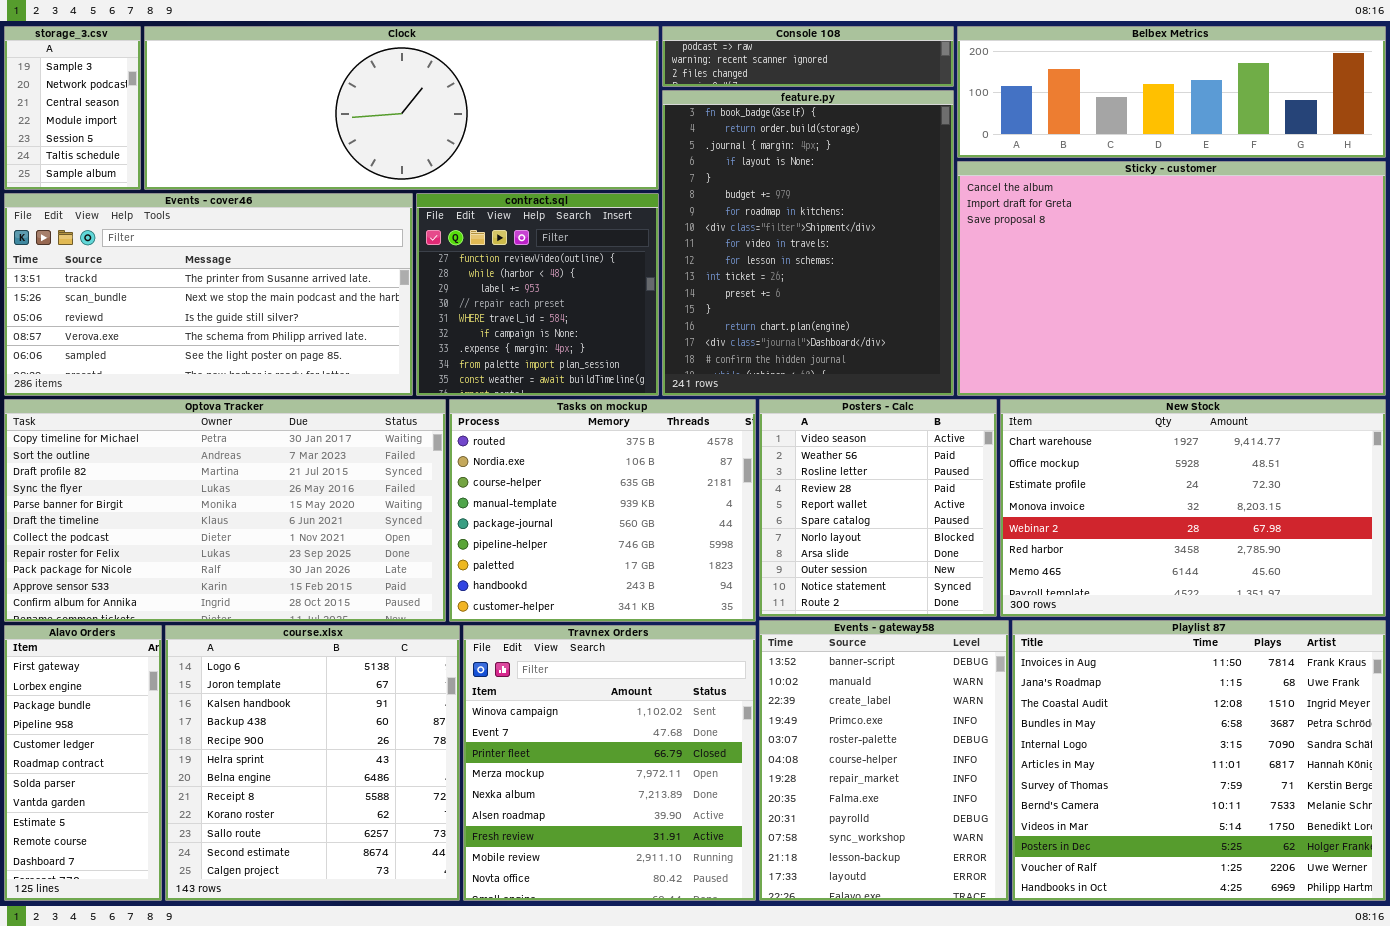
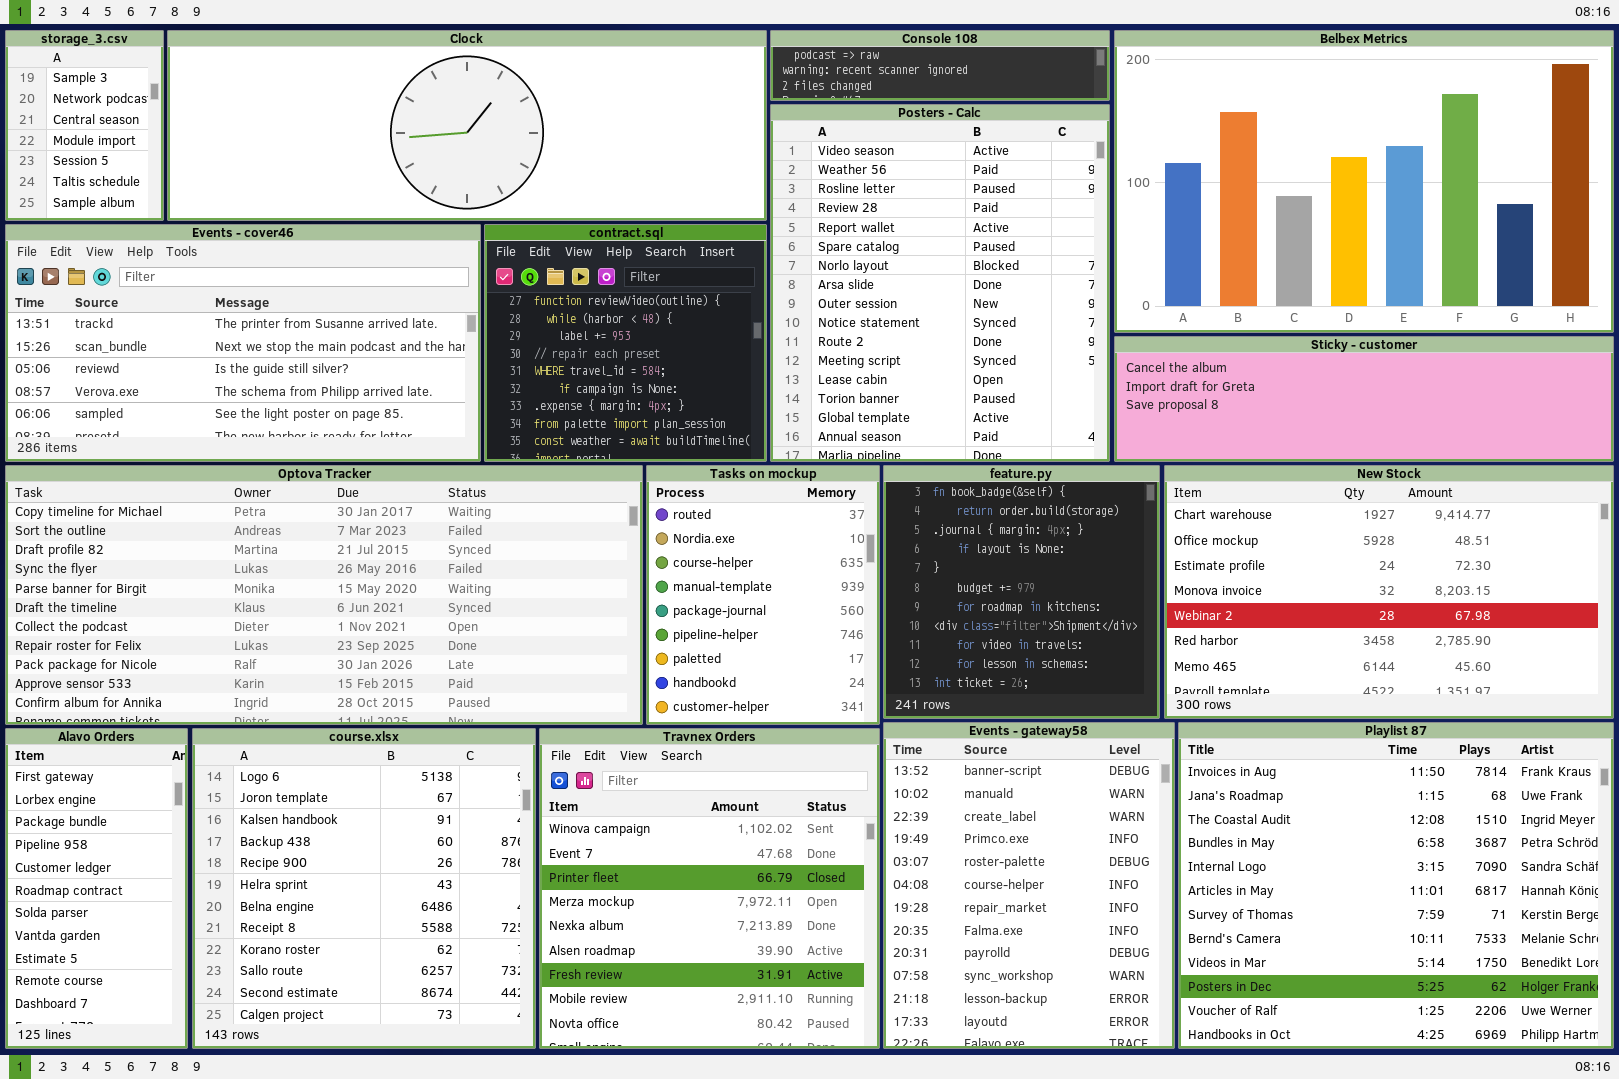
Belbex Metrics: [957,26,1386,158] -> [1114,30,1614,333], resized
feature.py: [662,90,954,396] -> [883,465,1160,719], moved, resized
Sticky - customer: [957,161,1386,396] -> [1114,336,1614,462], resized
Optova Tracker: [4,399,446,622] -> [5,465,643,725], resized
Tasks on mockup: [449,399,756,622] -> [646,465,880,725], resized
Posters - Calc: [759,399,997,617] -> [770,104,1110,462], moved, resized

